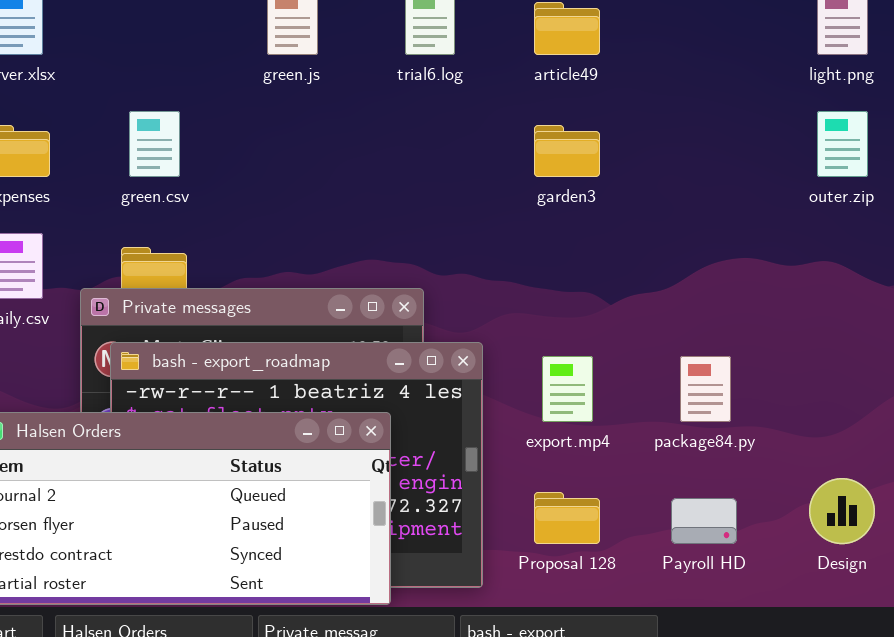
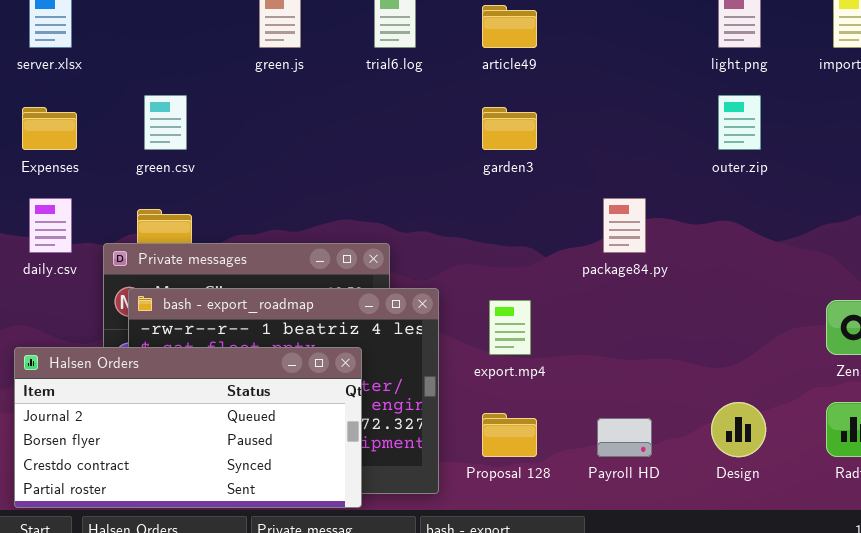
package84.py: [680,356,731,422] -> [603,198,646,253], moved

